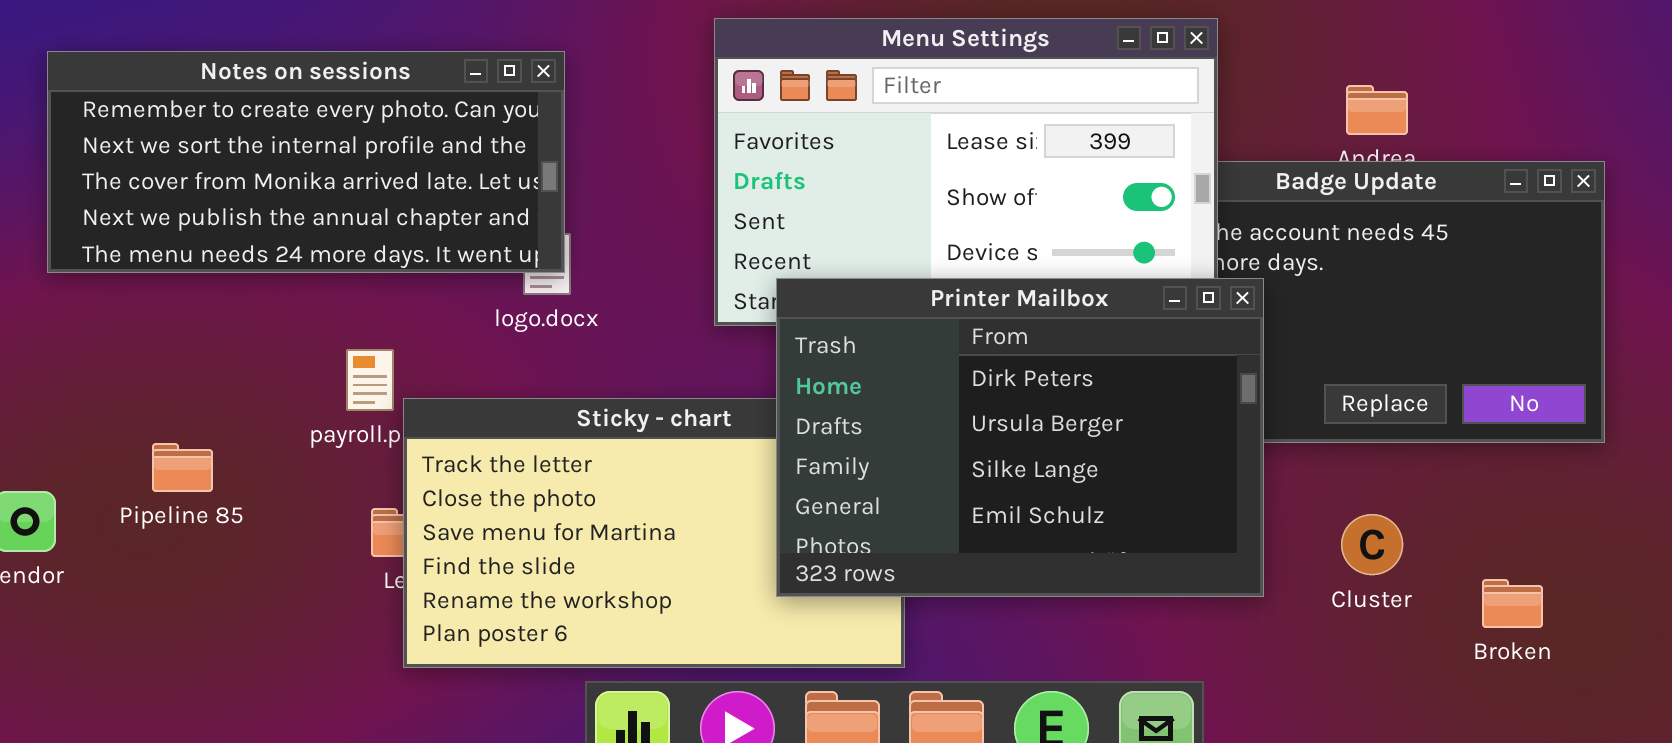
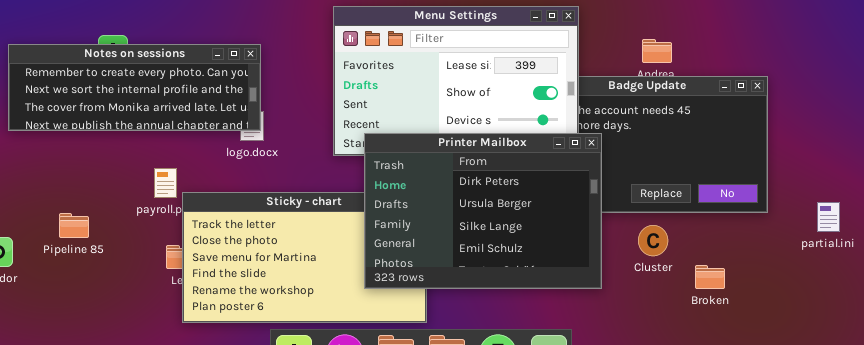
Notes on sessions: [47,51,565,273] -> [8,44,261,131], resized
Cluster: [1341,514,1403,575] -> [638,225,668,256], moved
Broken: [1482,579,1543,628] -> [695,265,725,289], moved

